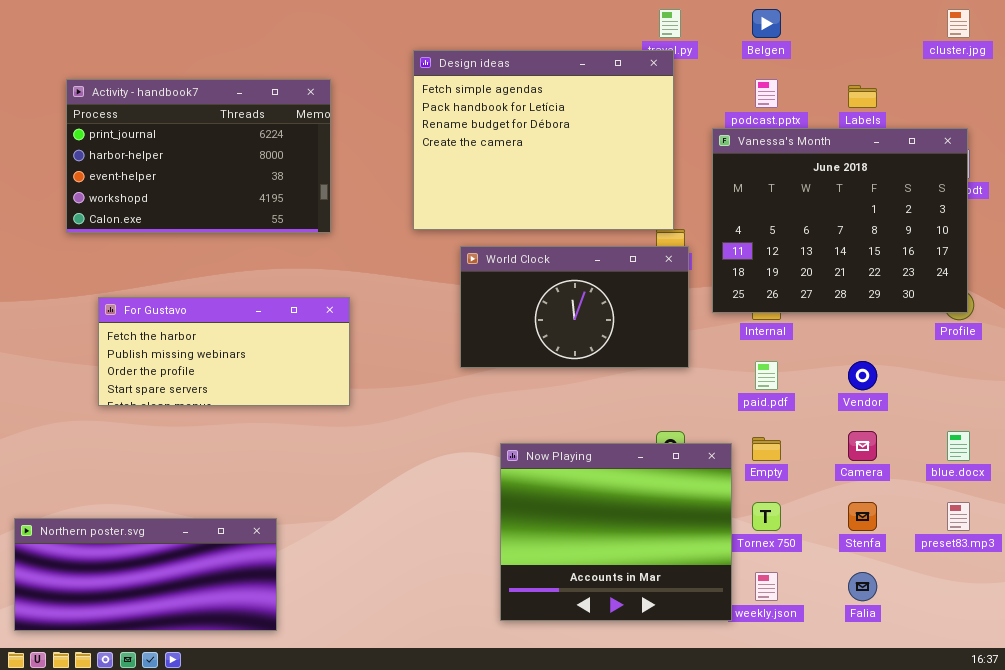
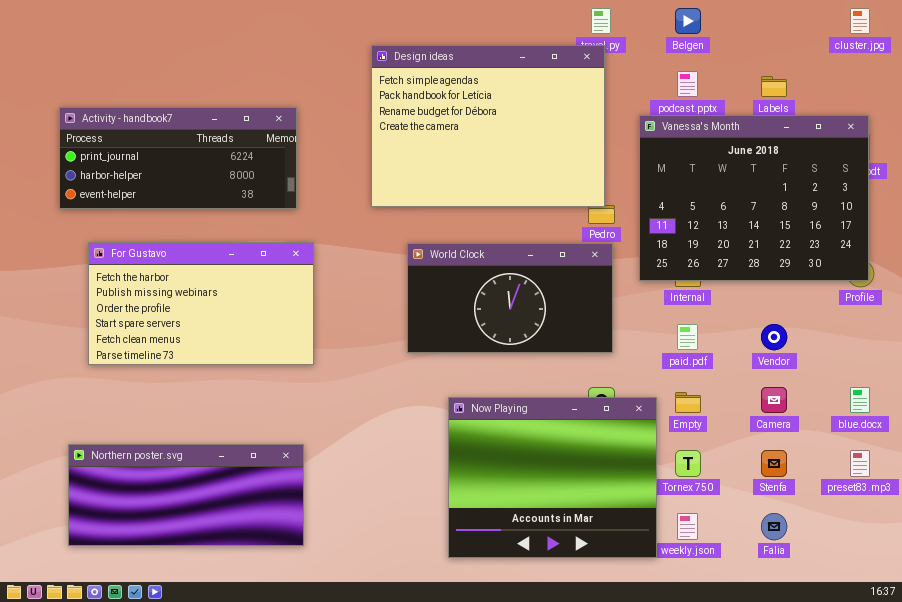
Activity - handbook7: [66,79,331,233] -> [59,107,297,209], resized
World Clock: [460,246,689,368] -> [407,243,613,353], moved
For Gustavo: [98,297,350,406] -> [88,242,314,365], resized
Northern poster.svg: [14,518,277,631] -> [68,444,304,546], moved

